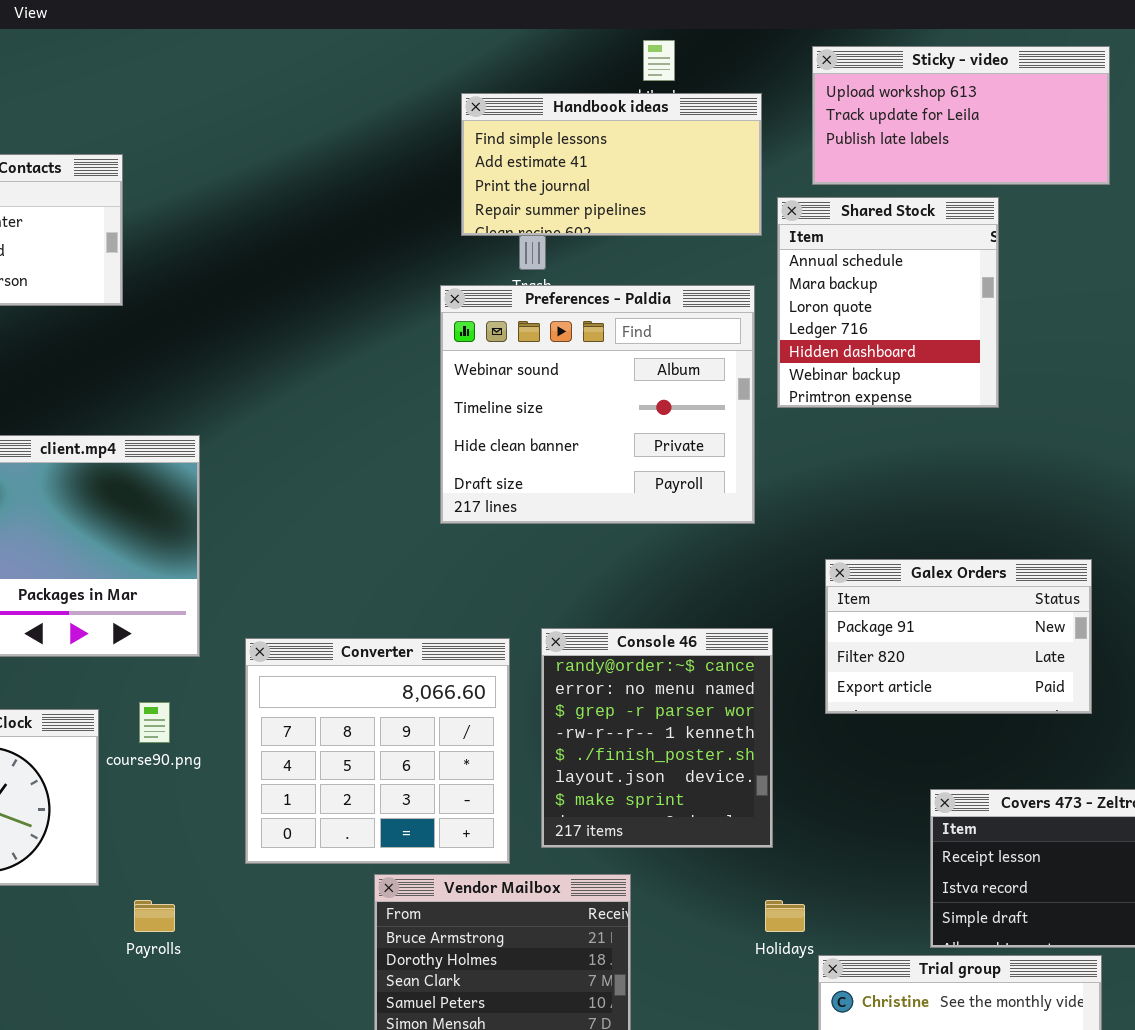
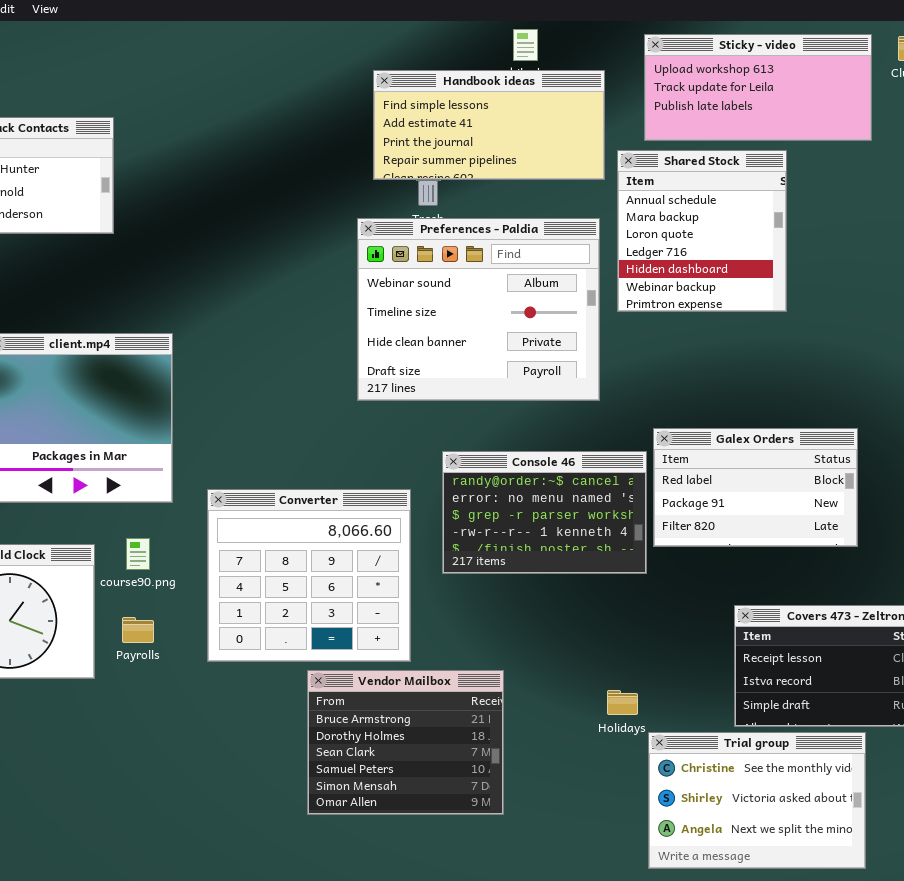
Galex Orders: [825,559,1092,714] -> [653,428,858,547], scrolled up 1 row
Console 46: [541,628,773,848] -> [442,451,647,574], moved, resized
Payrolls: [134,900,175,932] -> [122,617,154,643], moved

